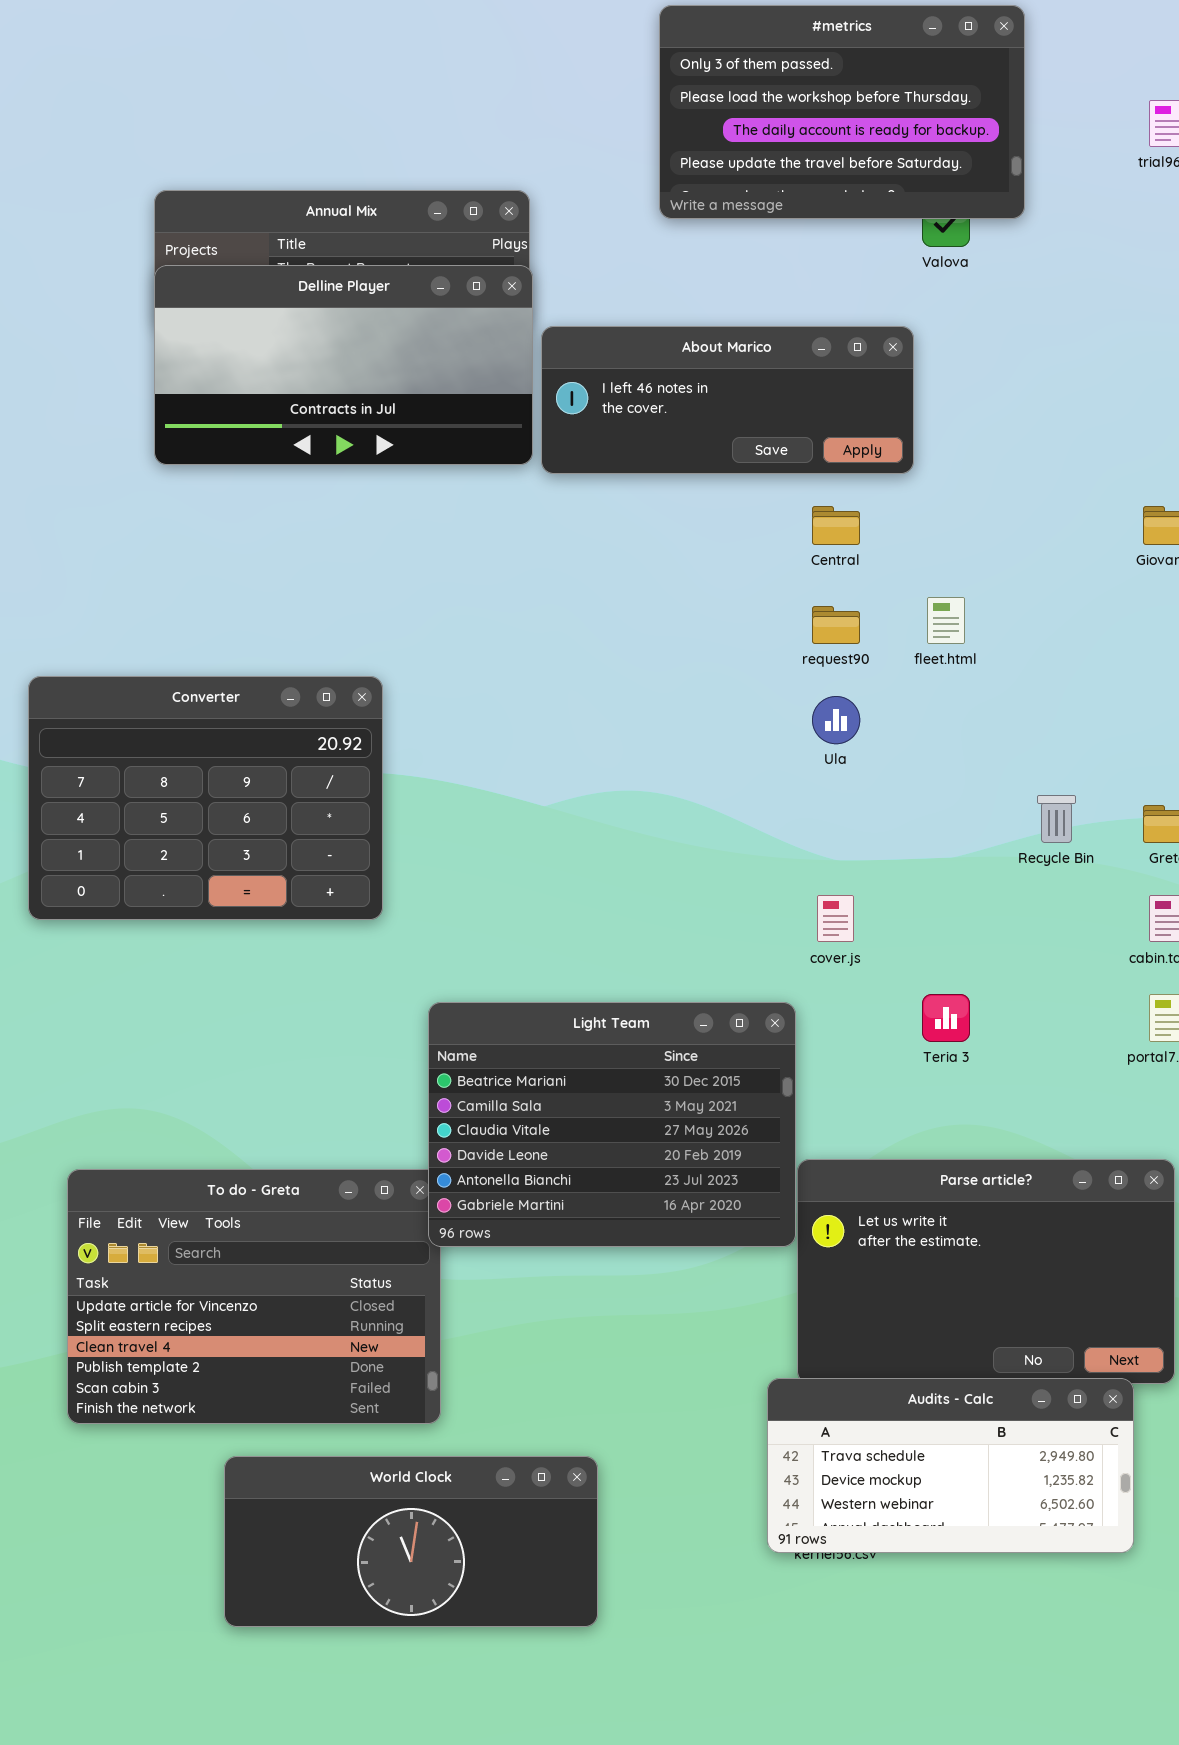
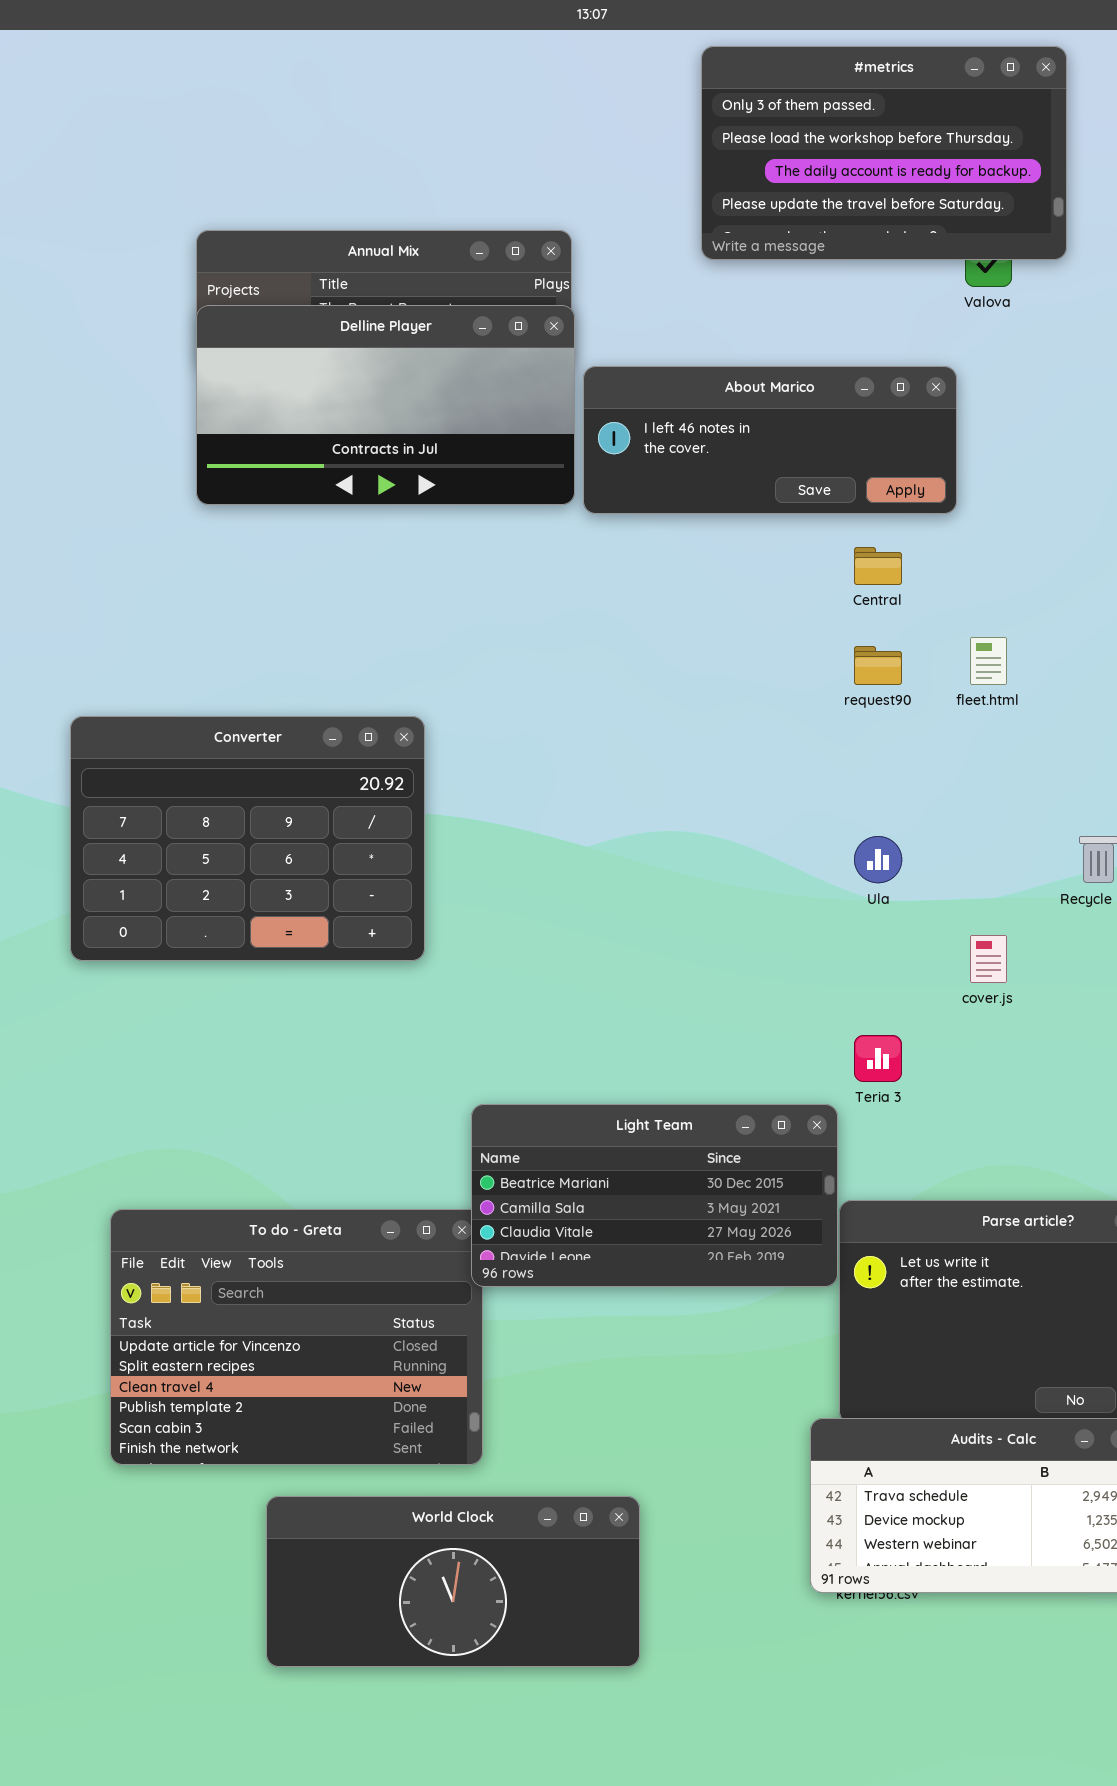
Ula: [812,696,860,744] -> [854,836,902,883], moved
cover.js: [817,895,854,942] -> [970,935,1007,983], moved
Teria 3: [922,994,970,1042] -> [854,1035,902,1082], moved
Light Team: [428,1002,796,1247] -> [471,1104,838,1287], resized

